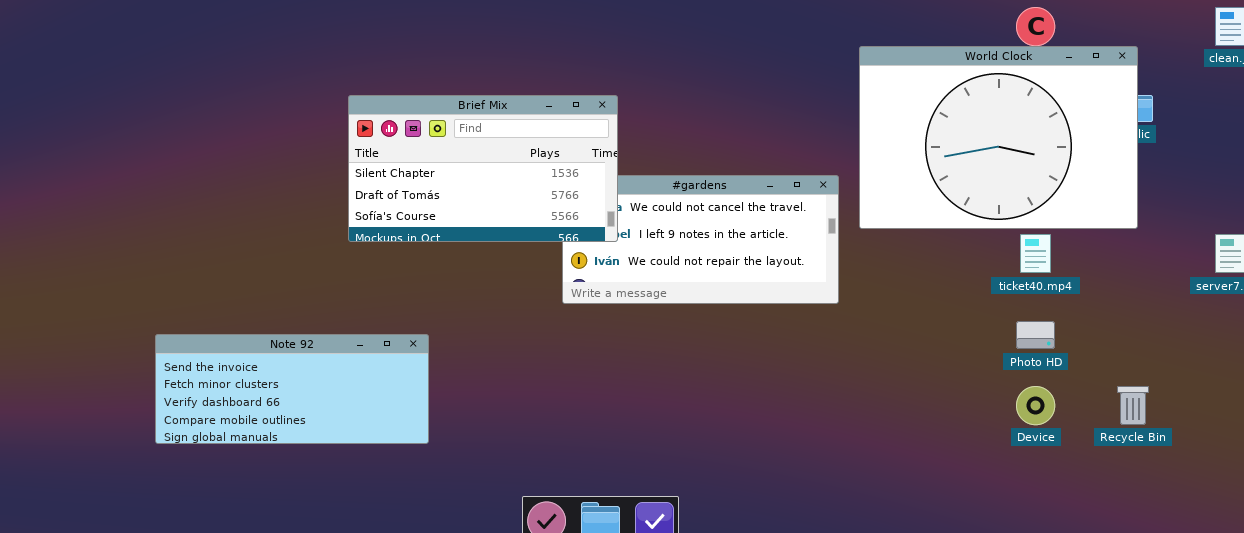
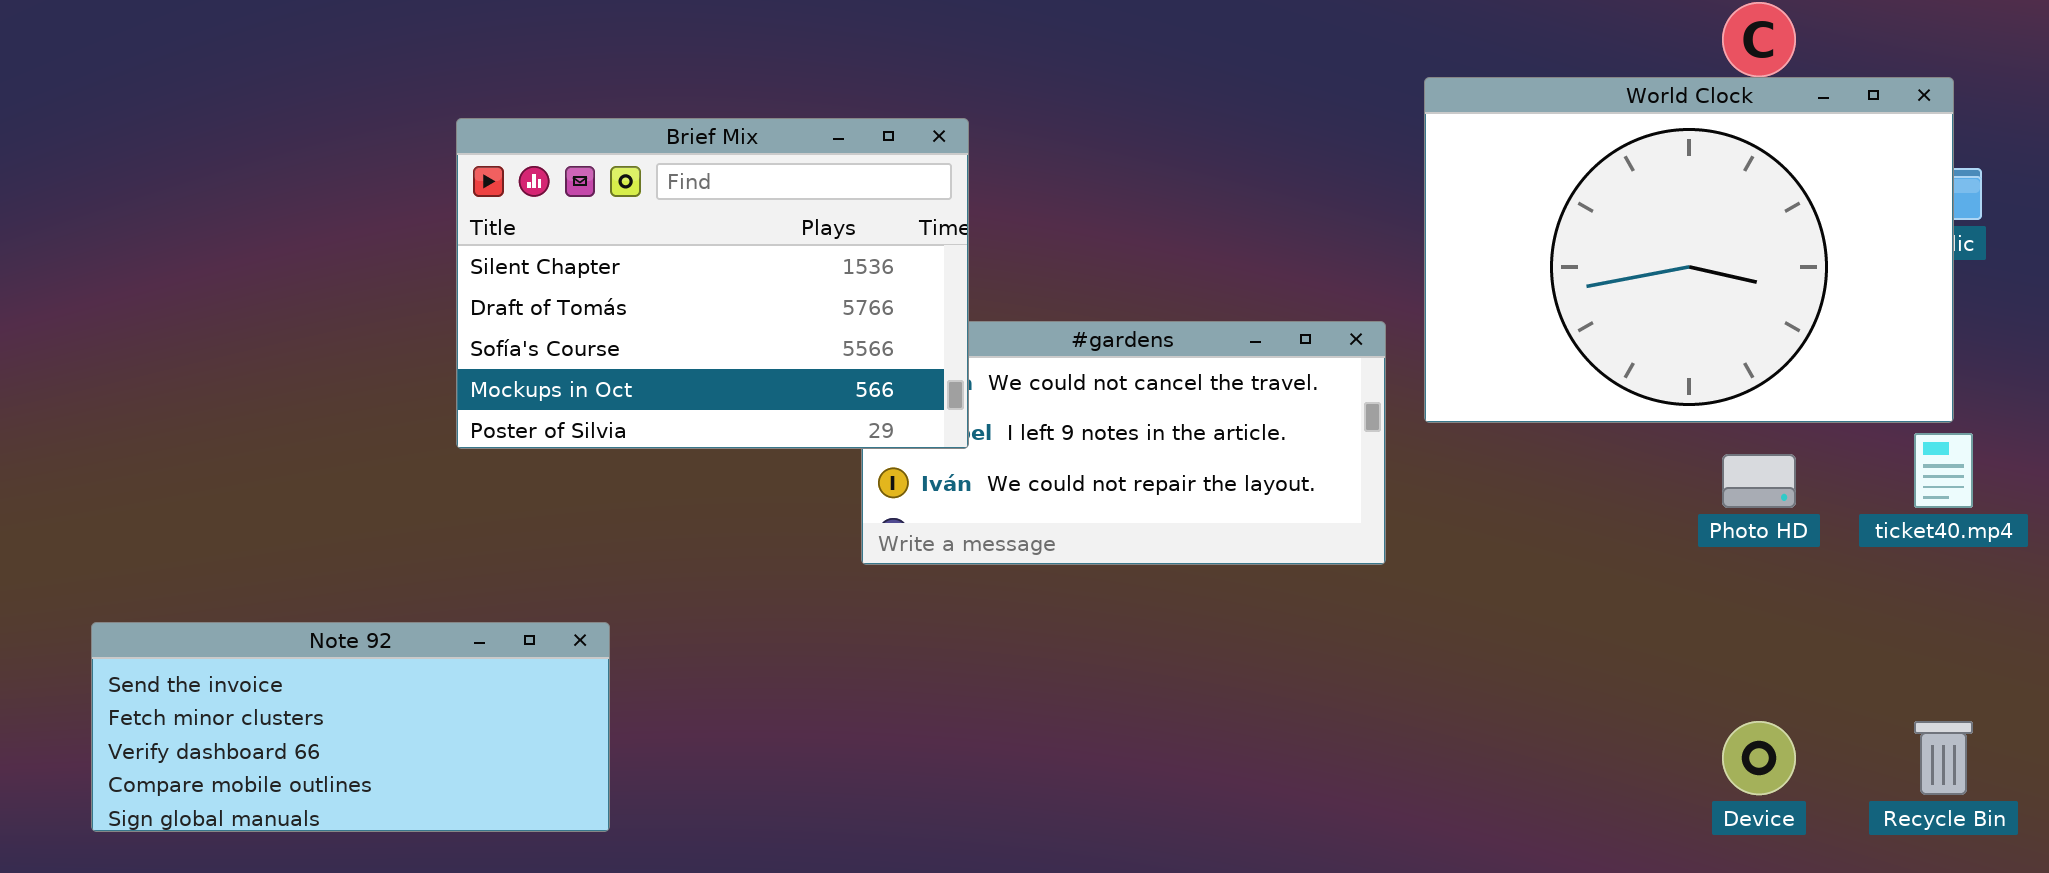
Brief Mix: [348,95,618,242] -> [456,118,969,449], resized
ticket40.mp4: [1020,234,1051,273] -> [1914,433,1973,508], moved
Photo HD: [1016,321,1055,349] -> [1722,454,1796,508], moved

